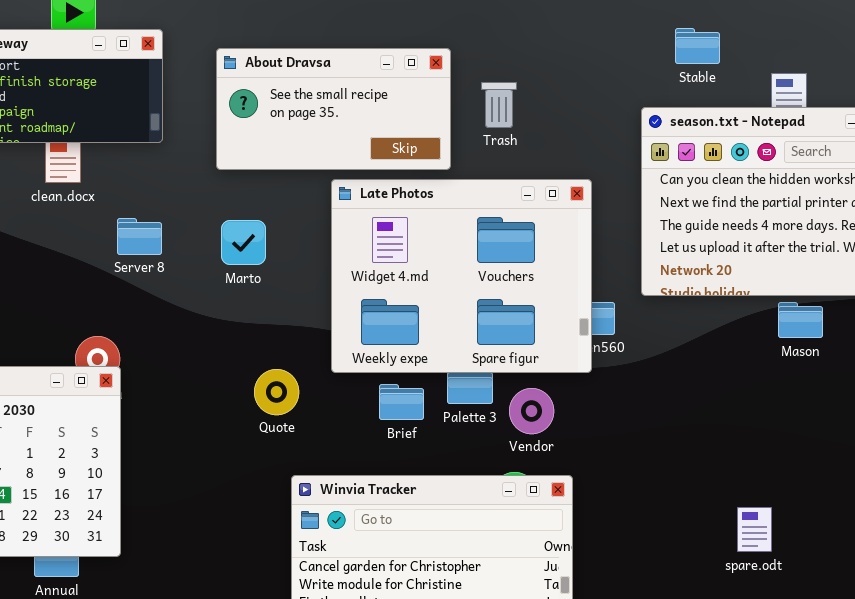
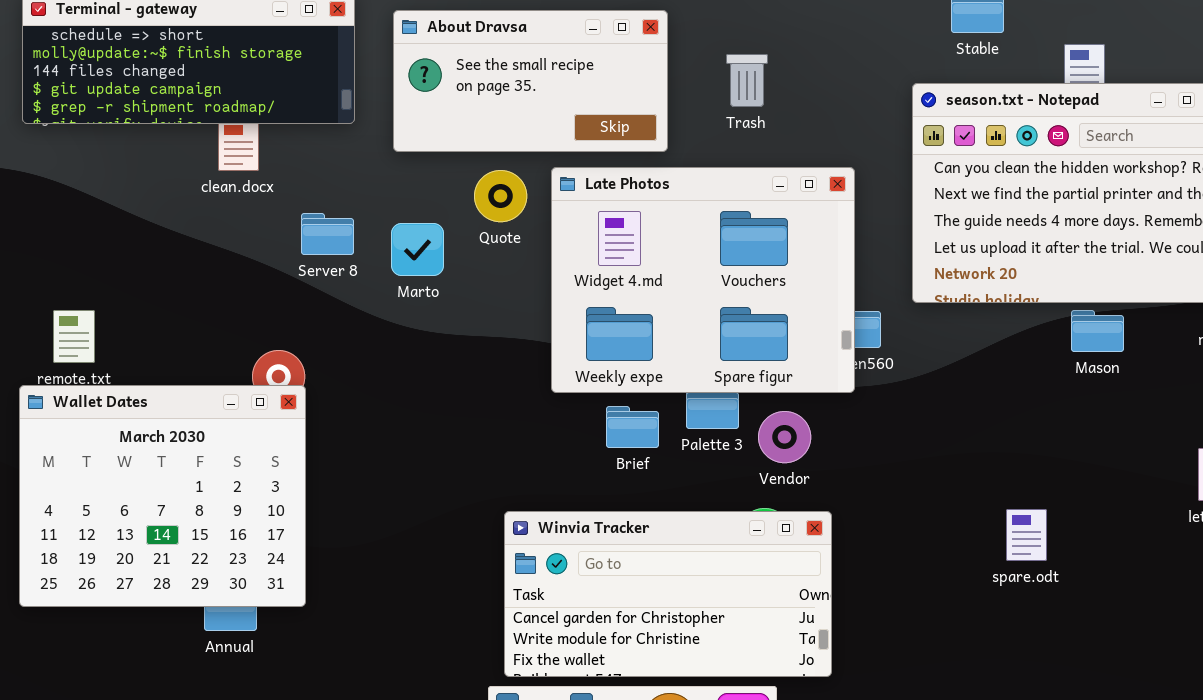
About Dravsa: [216,48,451,170] -> [393,10,668,152], moved
Marto: [221,220,266,265] -> [391,223,444,276], moved
Quote: [254,369,299,415] -> [474,170,527,222], moved
spare.odt: [737,507,772,552] -> [1006,509,1047,561], moved

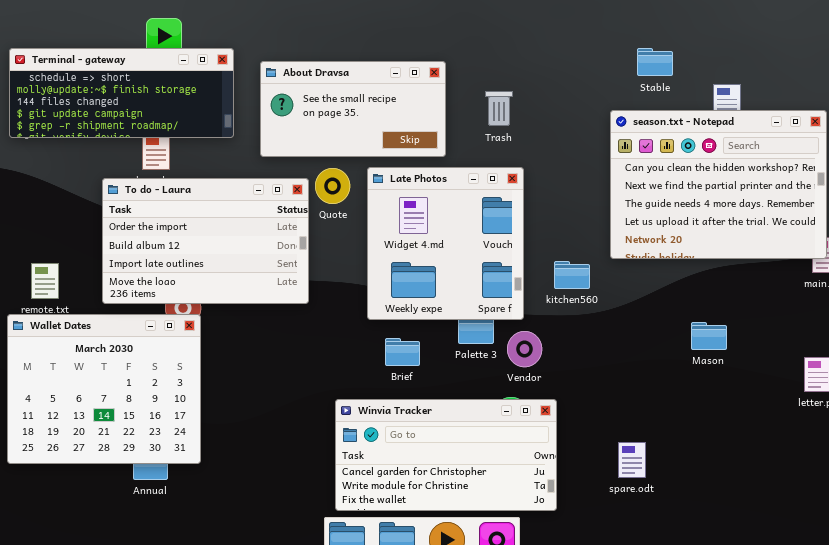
Late Photos: [551,167,855,393] -> [367,167,524,320], resized
To do - Laura: none -> [102,178,309,304], opened
Mason: [1071,310,1124,352] -> [691,322,727,350], moved
Brief: [606,406,659,448] -> [385,338,420,366], moved
spare.odt: [1006,509,1047,561] -> [618,442,646,478], moved

